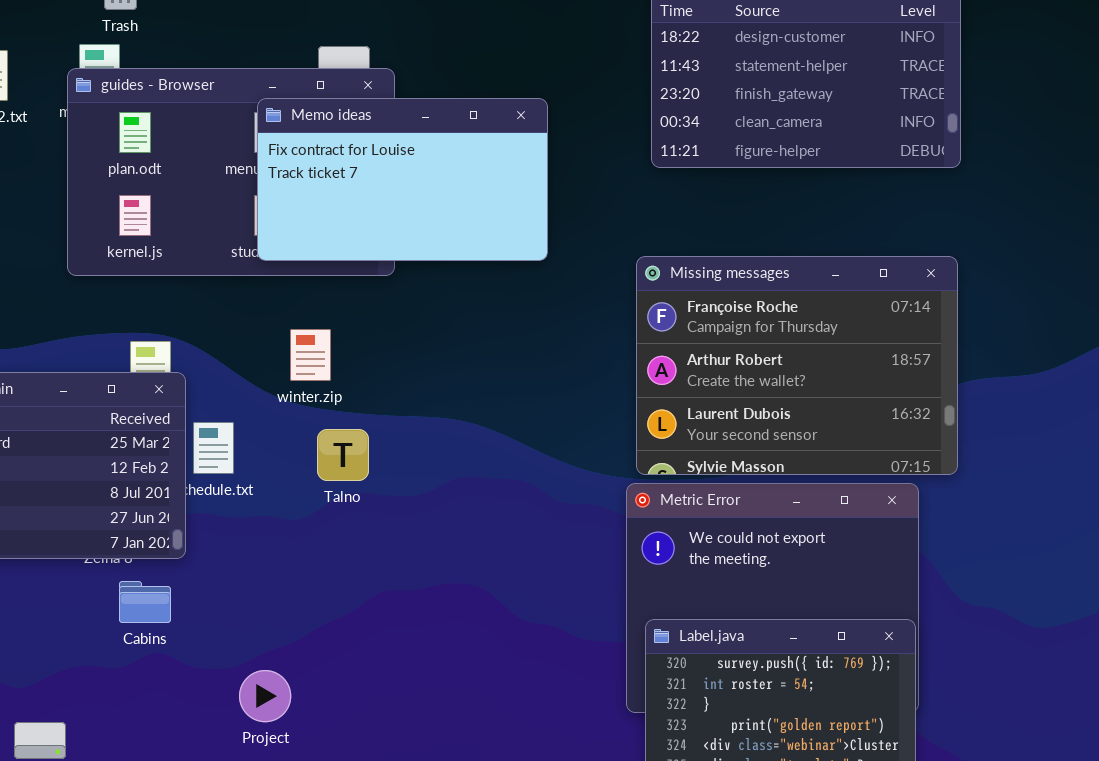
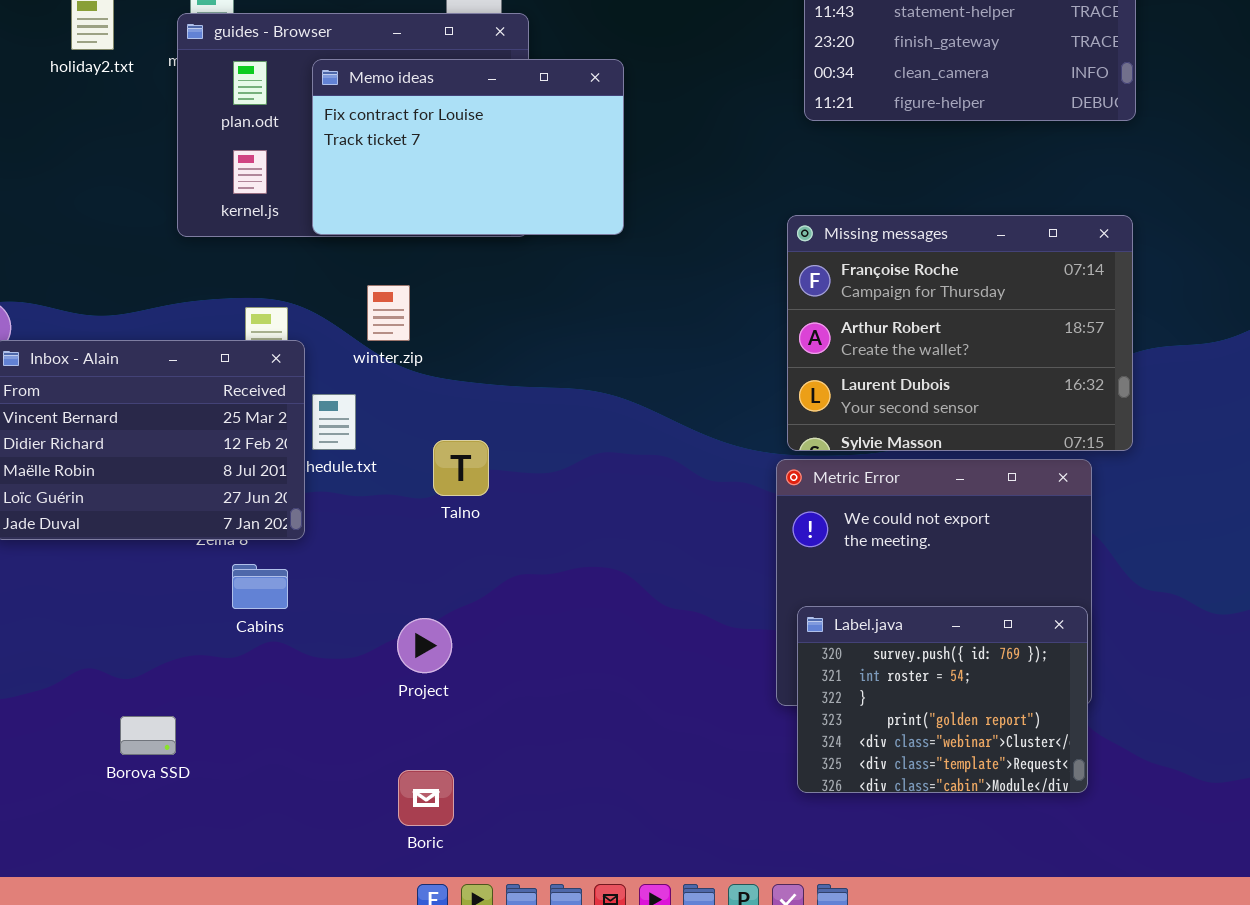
Memo ideas: [257,98,548,261] -> [312,59,624,235], moved
winter.zip: [290,329,331,381] -> [367,285,410,341], moved
Talno: [317,429,369,481] -> [433,440,489,496], moved
Project: [239,670,291,722] -> [397,618,452,673], moved

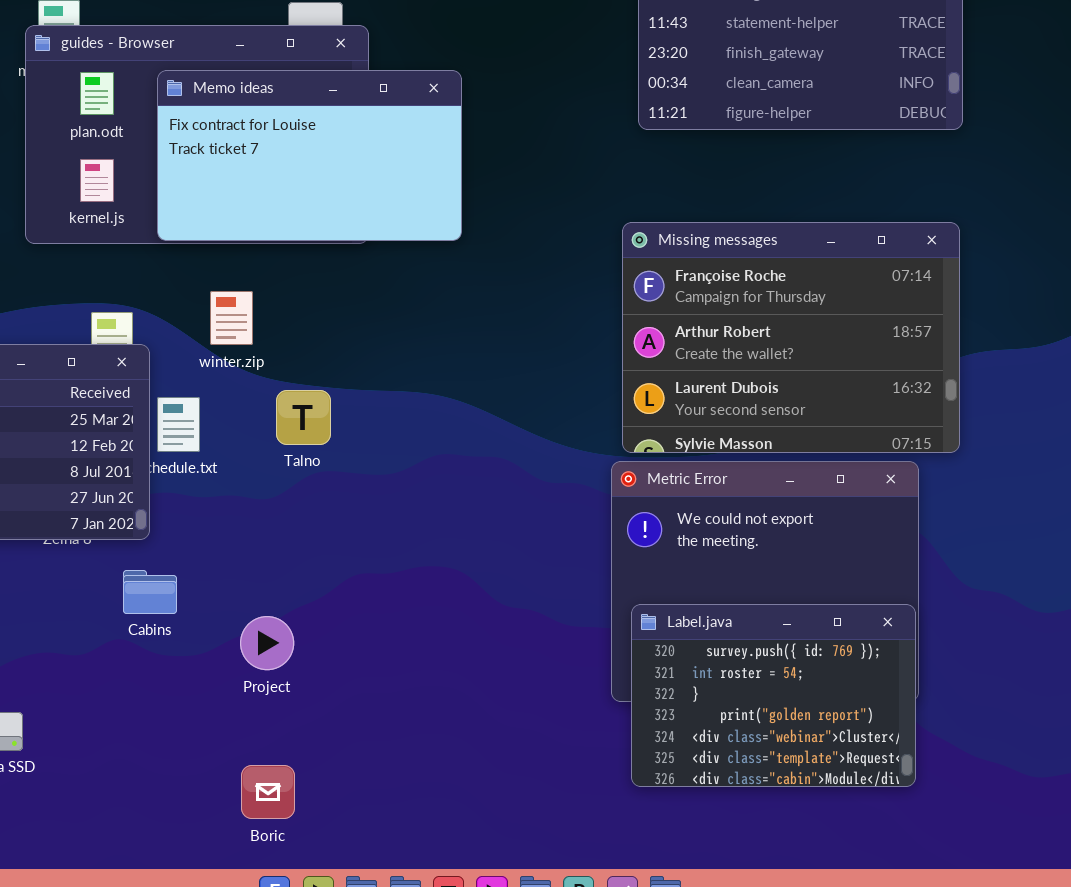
Talno: [433,440,489,496] -> [276,390,331,445], moved
Cabins: [232,564,288,609] -> [123,570,177,614], moved

